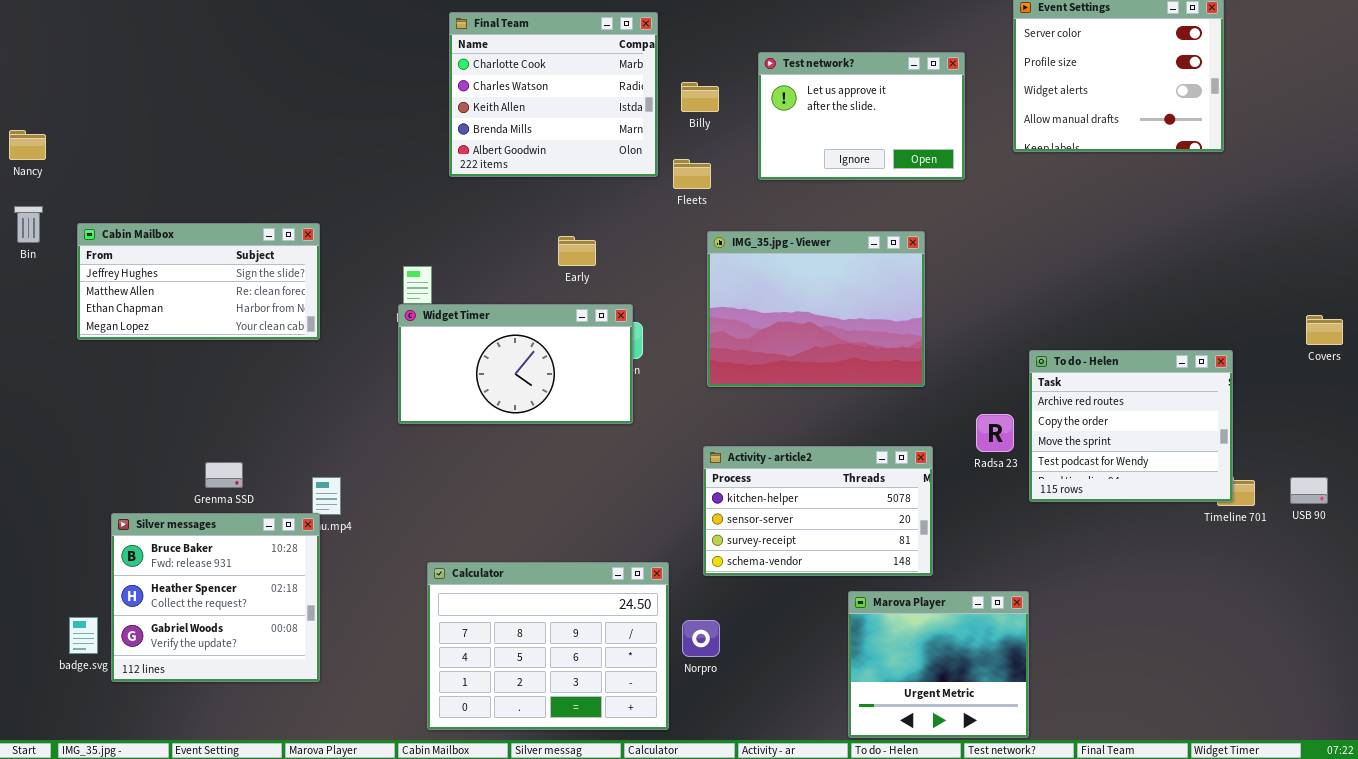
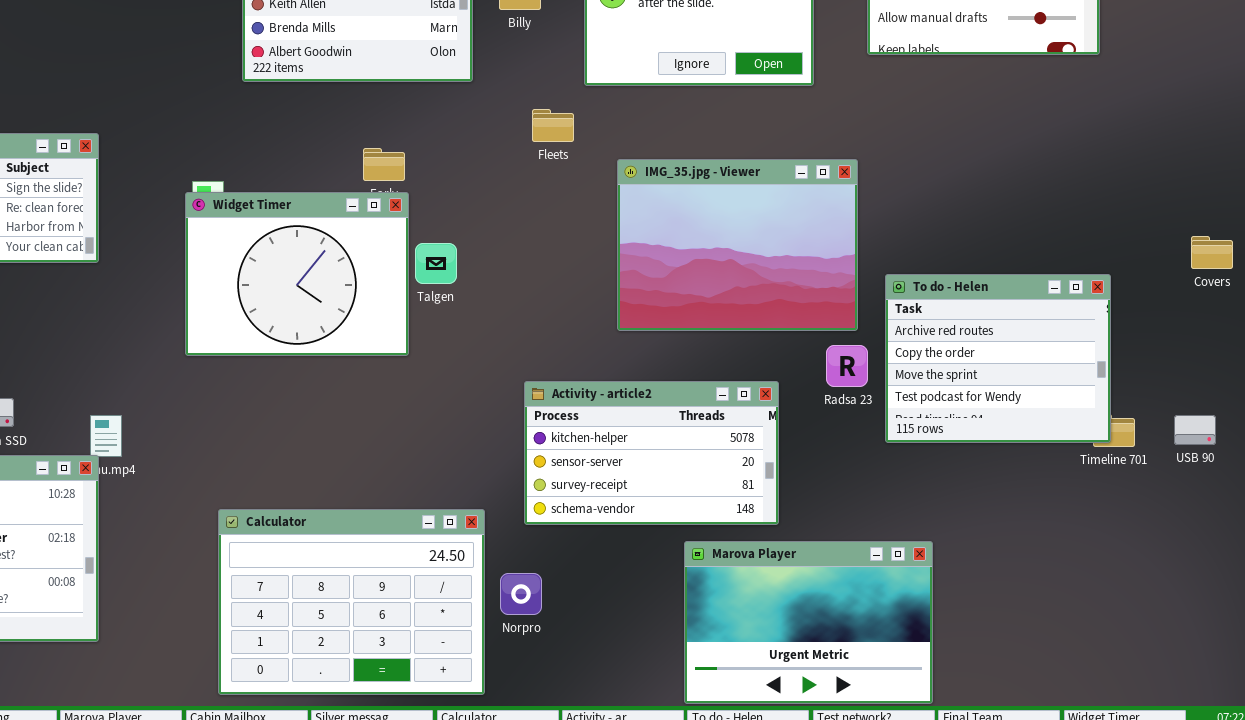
Fleets: [673,159,711,189] -> [532,109,574,142], moved
IMG_35.jpg - Viewer: [707,231,925,387] -> [617,159,858,331], moved
Widget Timer: [398,304,633,424] -> [185,192,409,356], resized
Marova Player: [848,591,1029,738] -> [684,541,933,704], resized

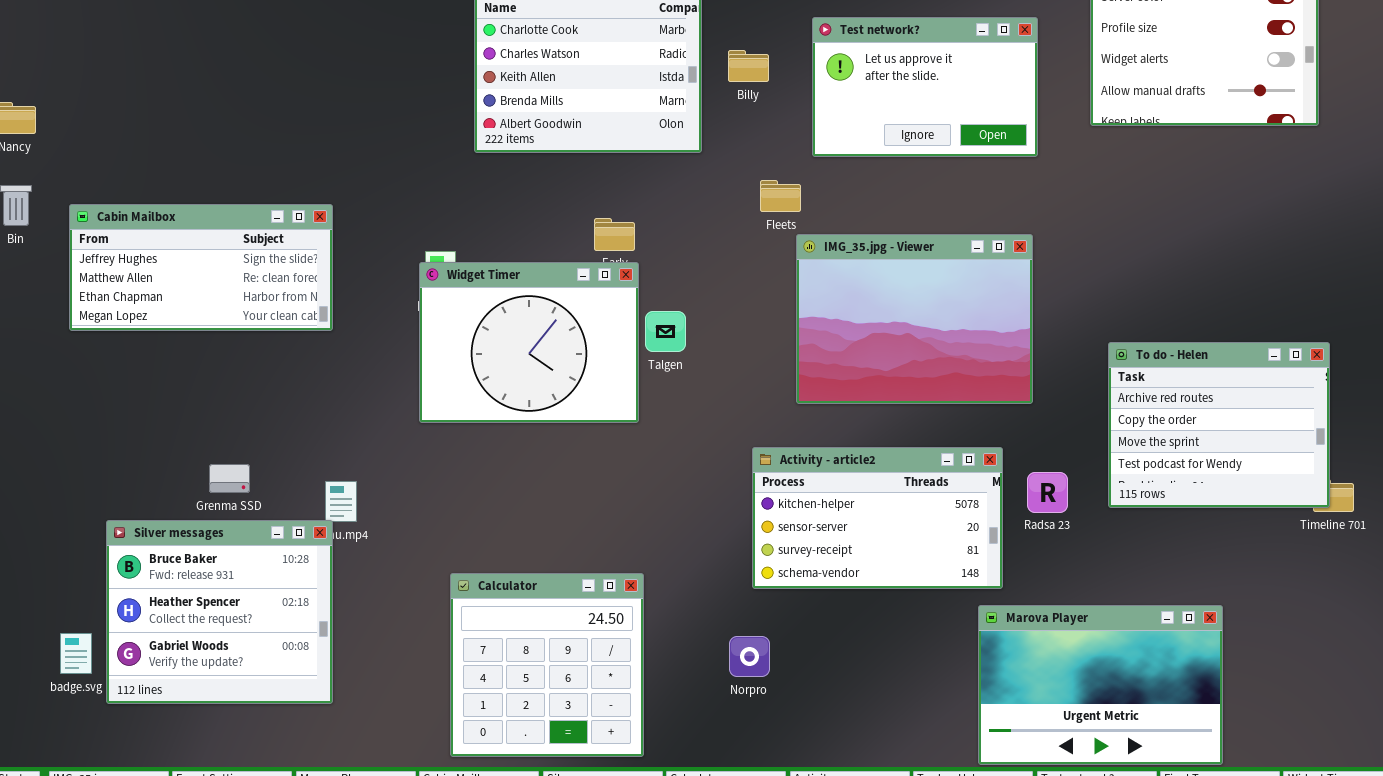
IMG_35.jpg - Viewer: [617,159,858,331] -> [796,234,1033,404], moved
Radsa 23: [826,345,868,387] -> [1027,472,1068,513], moved
Calculator: [218,509,485,695] -> [450,573,644,757], resized
Marova Player: [684,541,933,704] -> [978,605,1223,765], moved

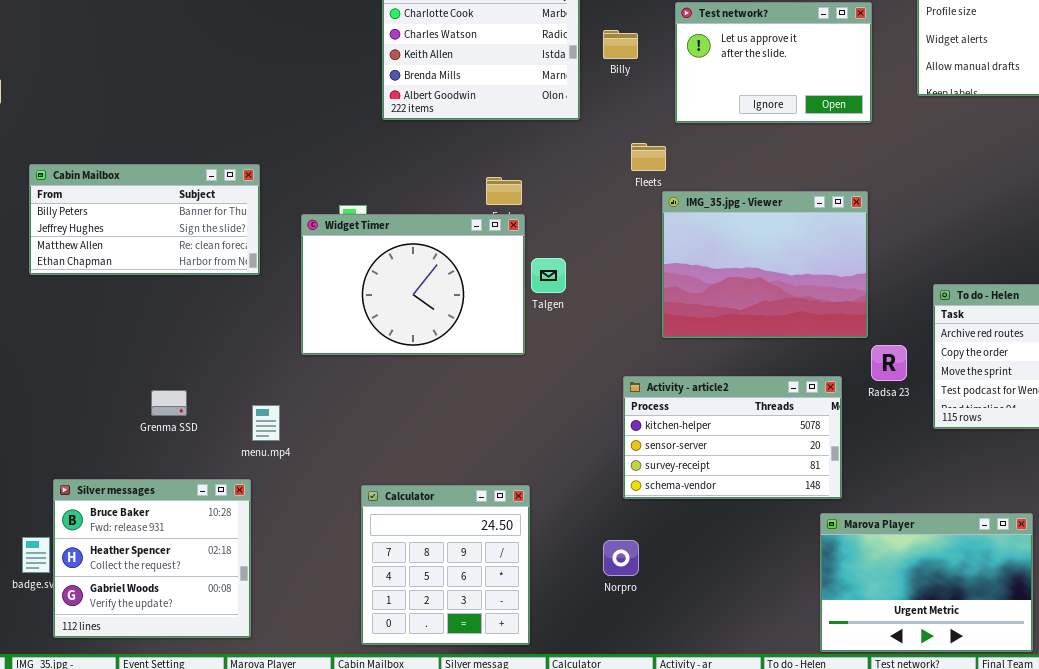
Cabin Mailbox: [69,204,333,331] -> [29,164,260,275], scrolled up 1 row
Widget Timer: [419,262,639,423] -> [301,214,525,355], resized
Radsa 23: [1027,472,1068,513] -> [871,345,907,381], moved
Silver messages: [106,520,333,704] -> [53,479,251,638], moved

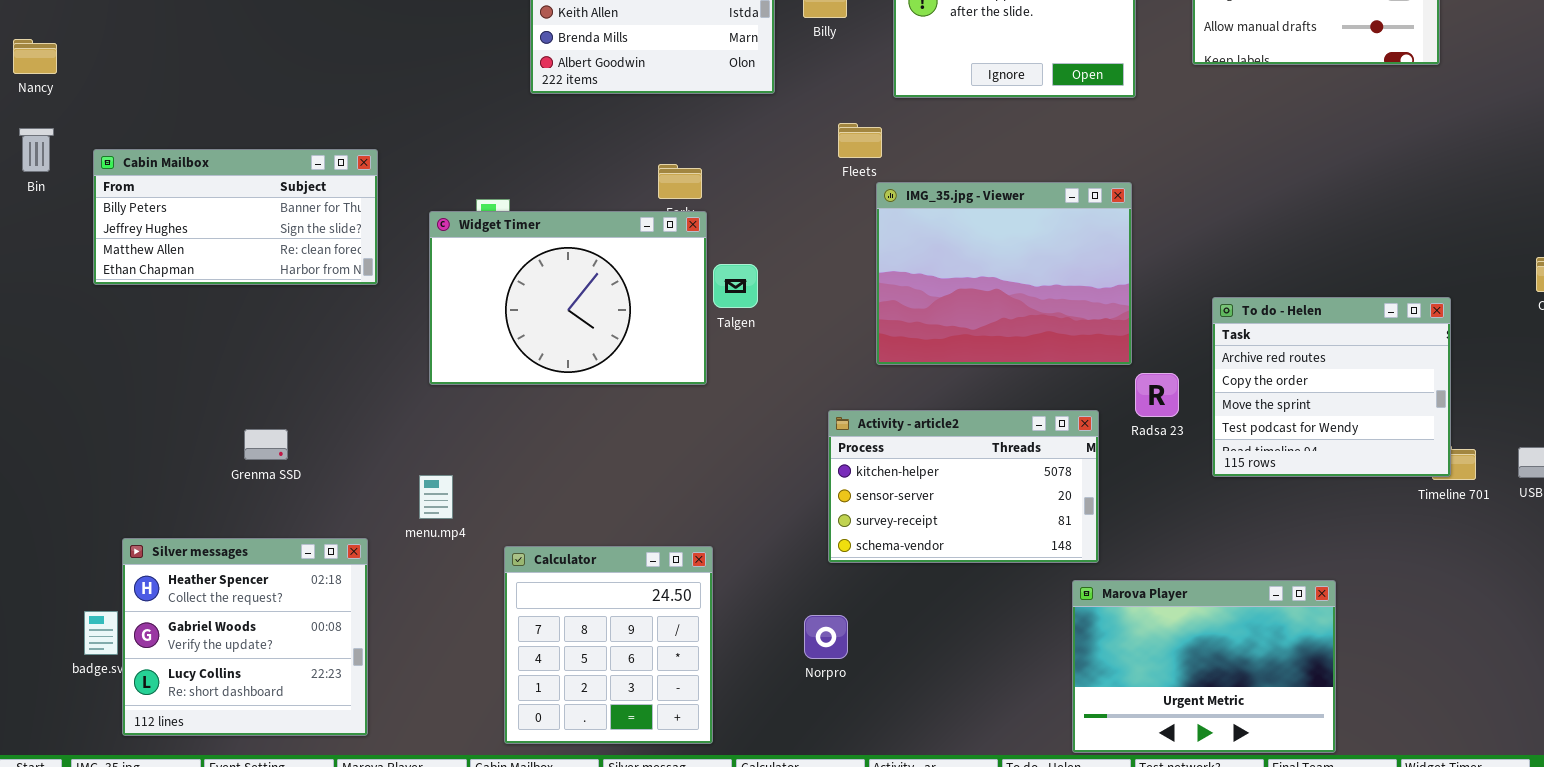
menu.mp4: [252,405,280,441] -> [419,475,453,519], moved
Silver messages: [53,479,251,638] -> [122,538,368,736], scrolled down 1 row

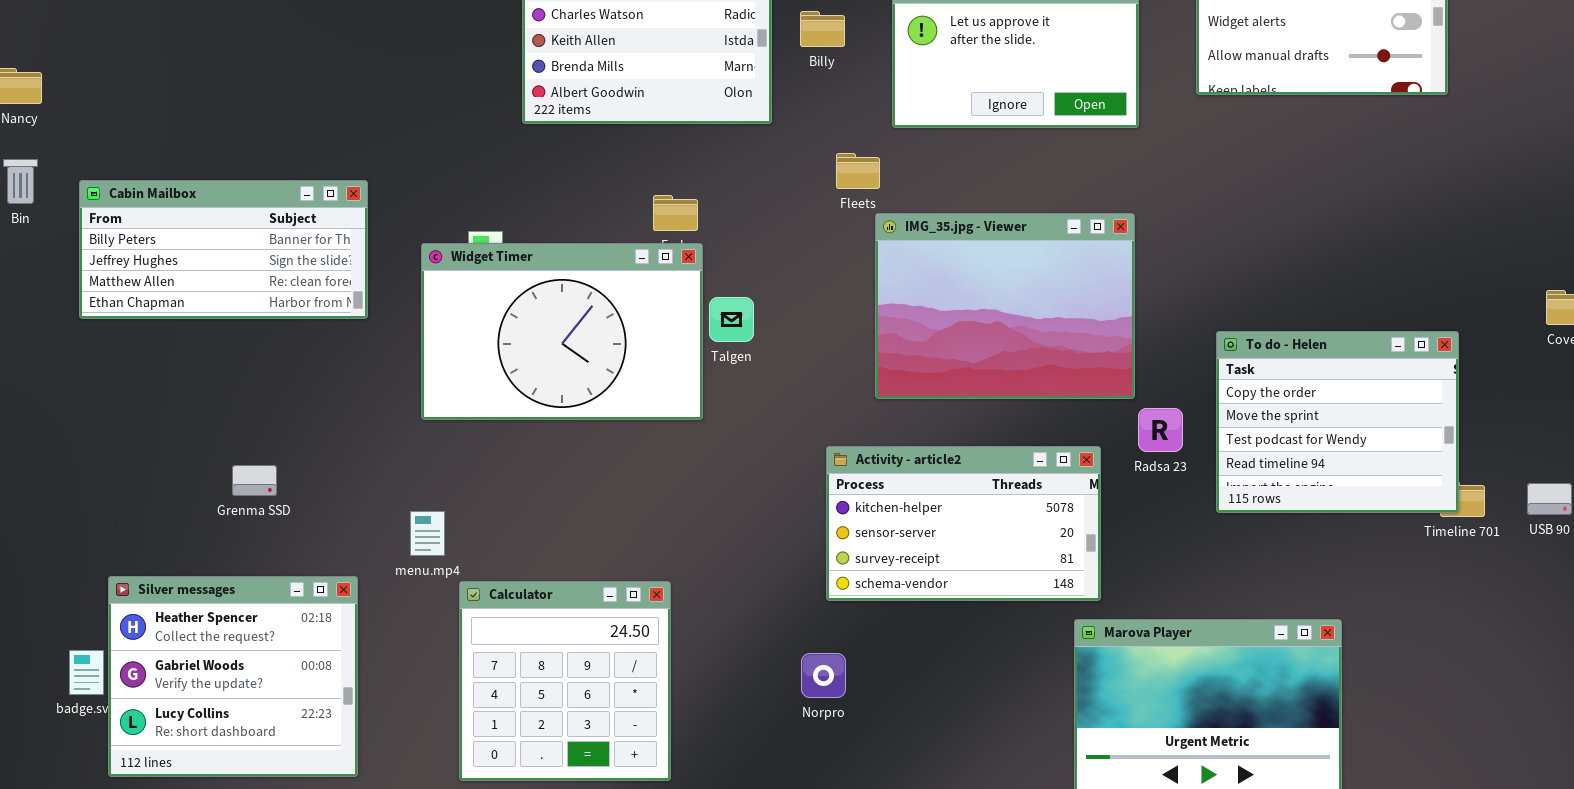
To do - Helen: [1212,297,1451,477] -> [1216,331,1459,513], scrolled down 1 row
Calculator: [504,546,713,744] -> [459,581,671,781], moved

